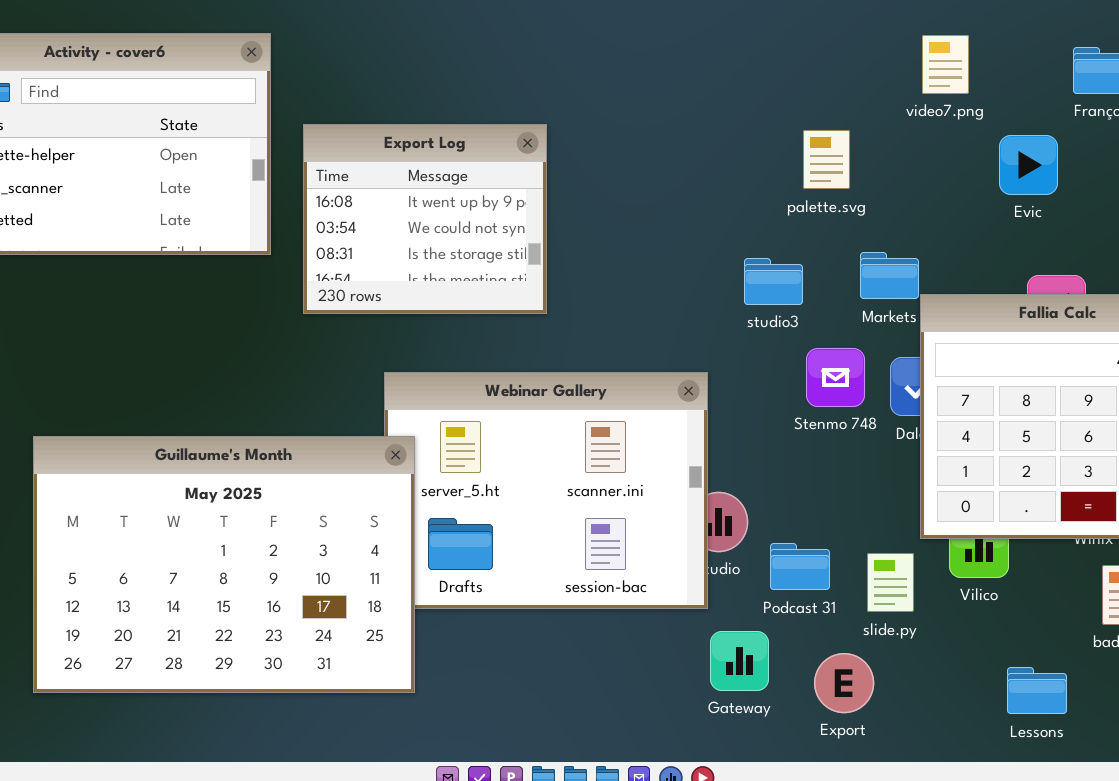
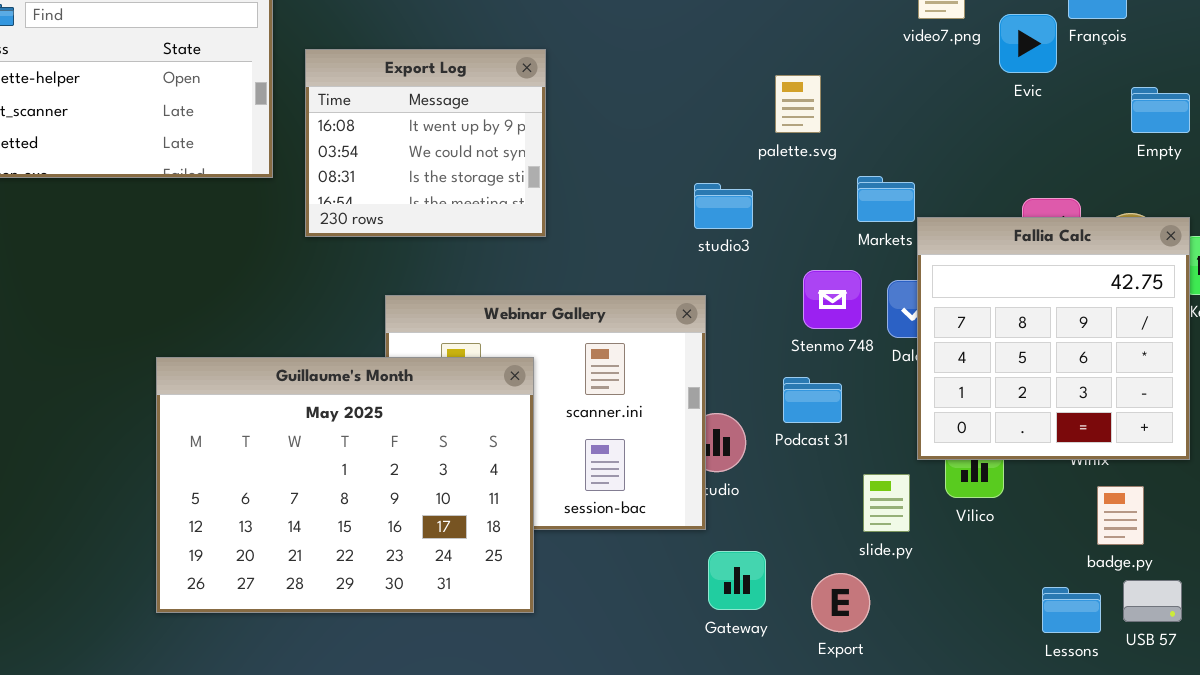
palette.svg: [803,130,850,189] -> [775,75,821,133], moved
Evic: [999,135,1058,195] -> [999,14,1057,73], moved
studio3: [744,258,803,305] -> [694,183,753,229], moved
Guillaume's Month: [33,436,415,693] -> [156,357,534,613], moved
Podcast 31: [770,543,830,590] -> [783,377,842,423], moved
Lessons: [1007,667,1067,714] -> [1042,587,1101,633], moved

